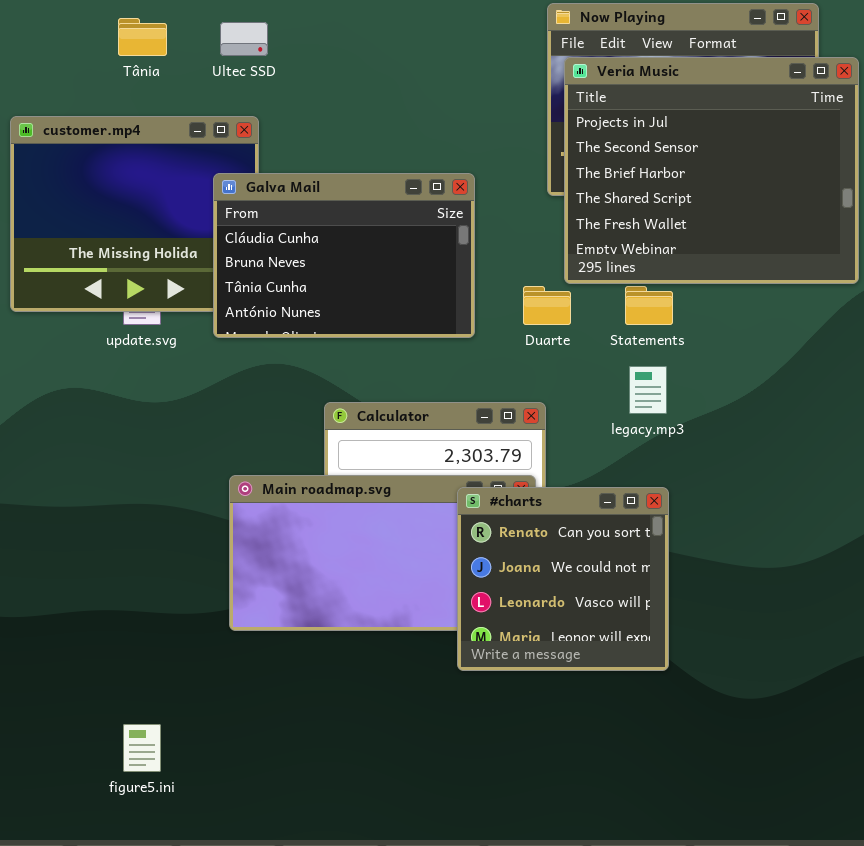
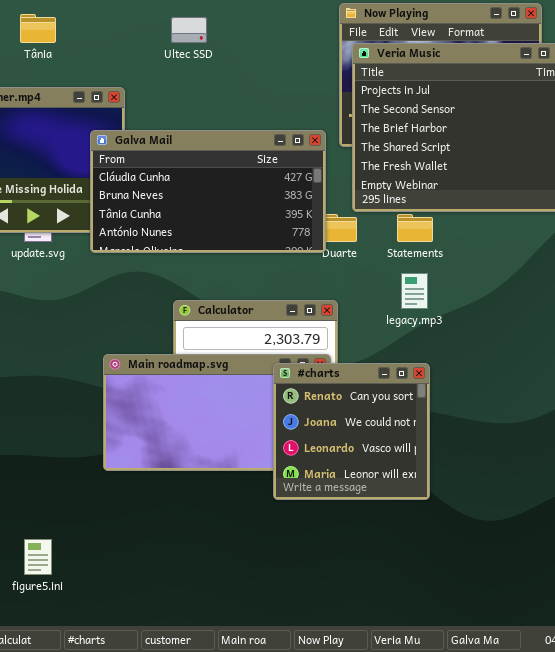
Ultec SSD: [220,22,268,56] -> [171,17,207,43], moved
Galva Mail: [213,173,475,338] -> [90,130,326,253], resized

